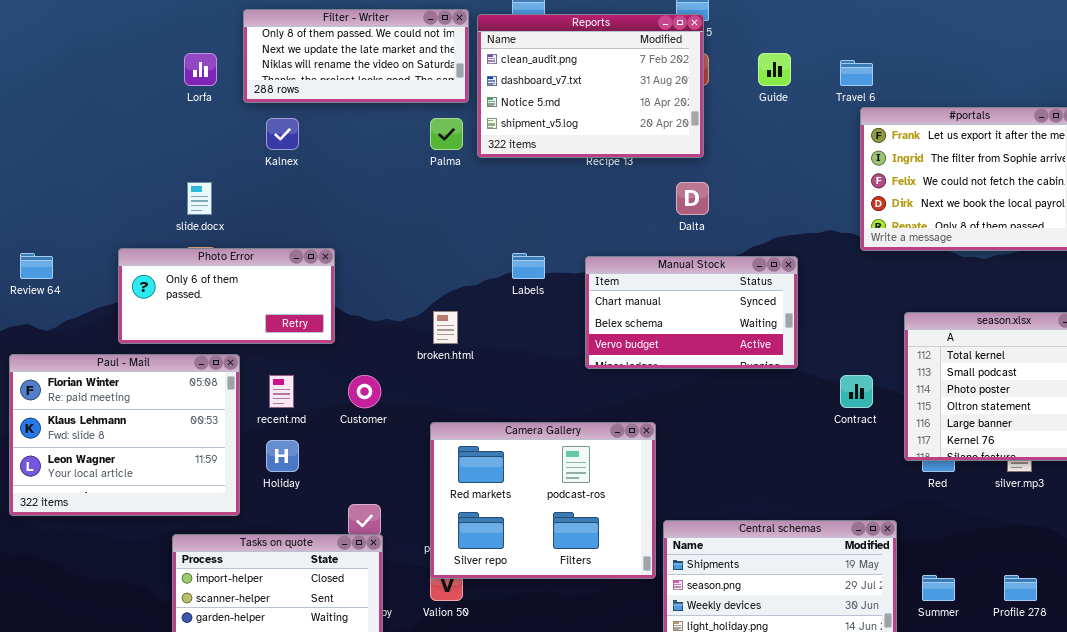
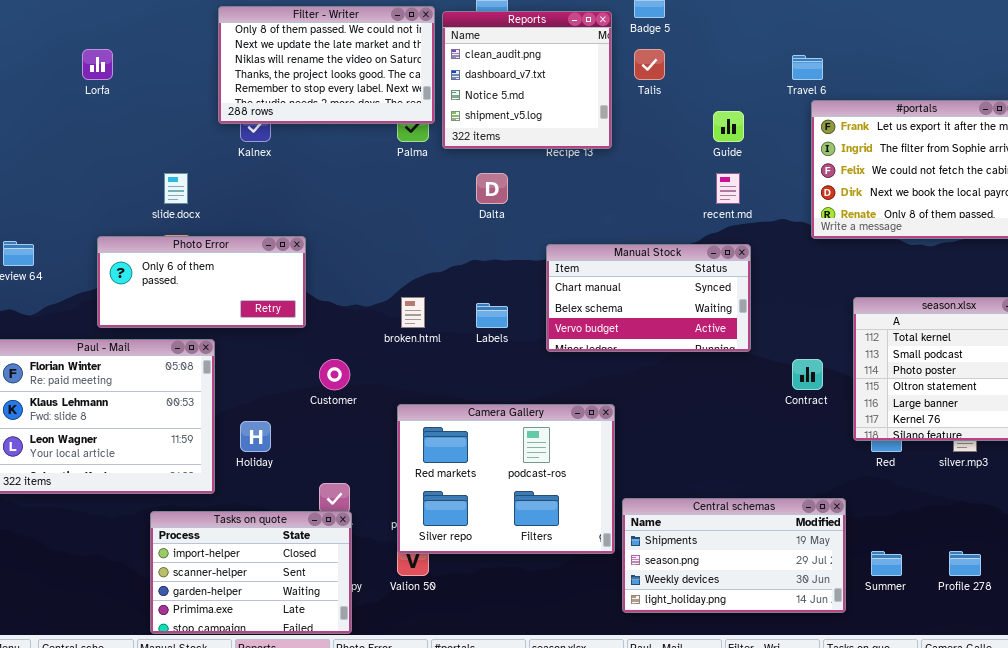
Filter - Writer: [243,9,469,103] -> [218,6,435,124], resized
Reports: [477,14,704,158] -> [442,11,612,149], resized
Lorfa: [184,53,217,86] -> [82,49,113,80], moved
Guide: [758,53,791,86] -> [713,111,744,142], moved
Dalta: [676,182,709,215] -> [476,173,508,204], moved
Labels: [512,253,545,279] -> [476,303,508,328], moved
recent.md: [269,375,294,408] -> [716,173,740,204], moved

